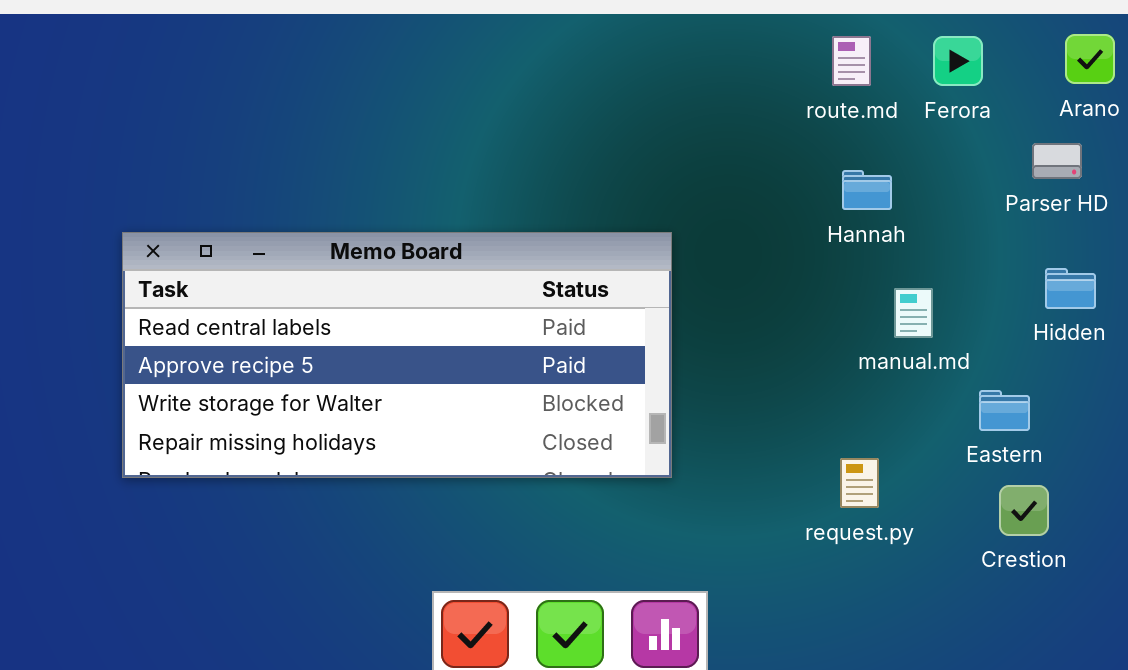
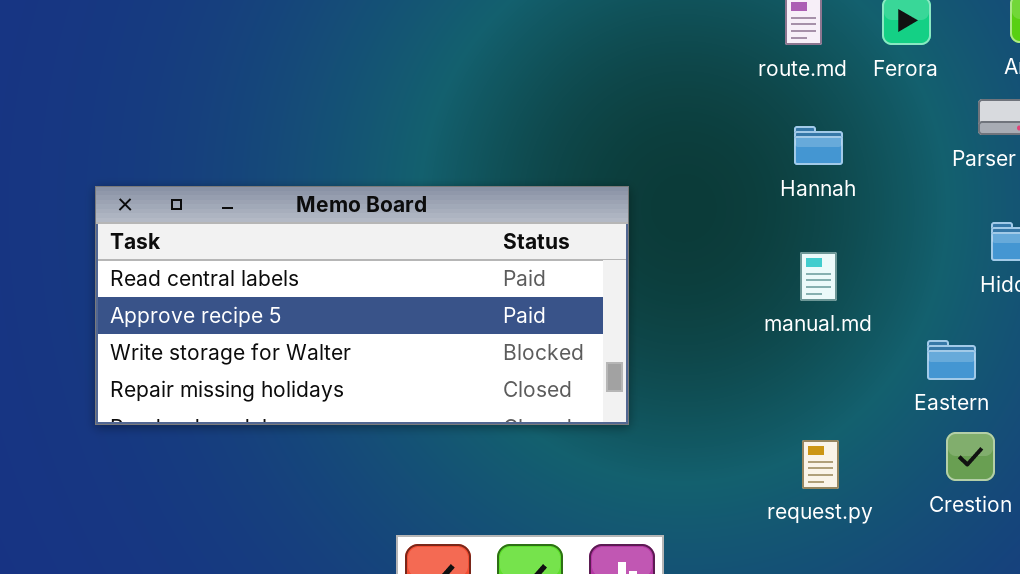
manual.md: [894,288,933,338] -> [800,252,837,301], moved
request.py: [840,458,879,508] -> [802,440,839,489], moved

